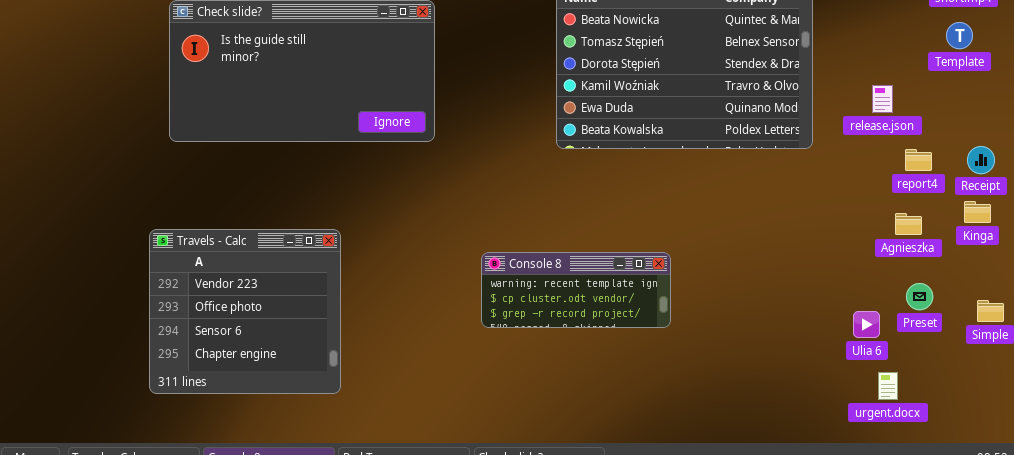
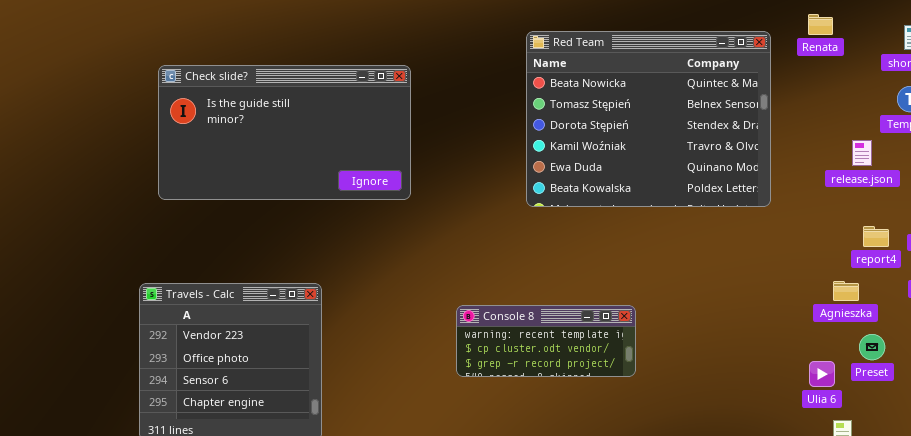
release.json: [872,85,893,113] -> [852,140,872,166], moved
report4: [905,149,932,171] -> [863,226,889,247], moved
Agnieszka: [895,213,922,235] -> [833,281,859,301], moved

